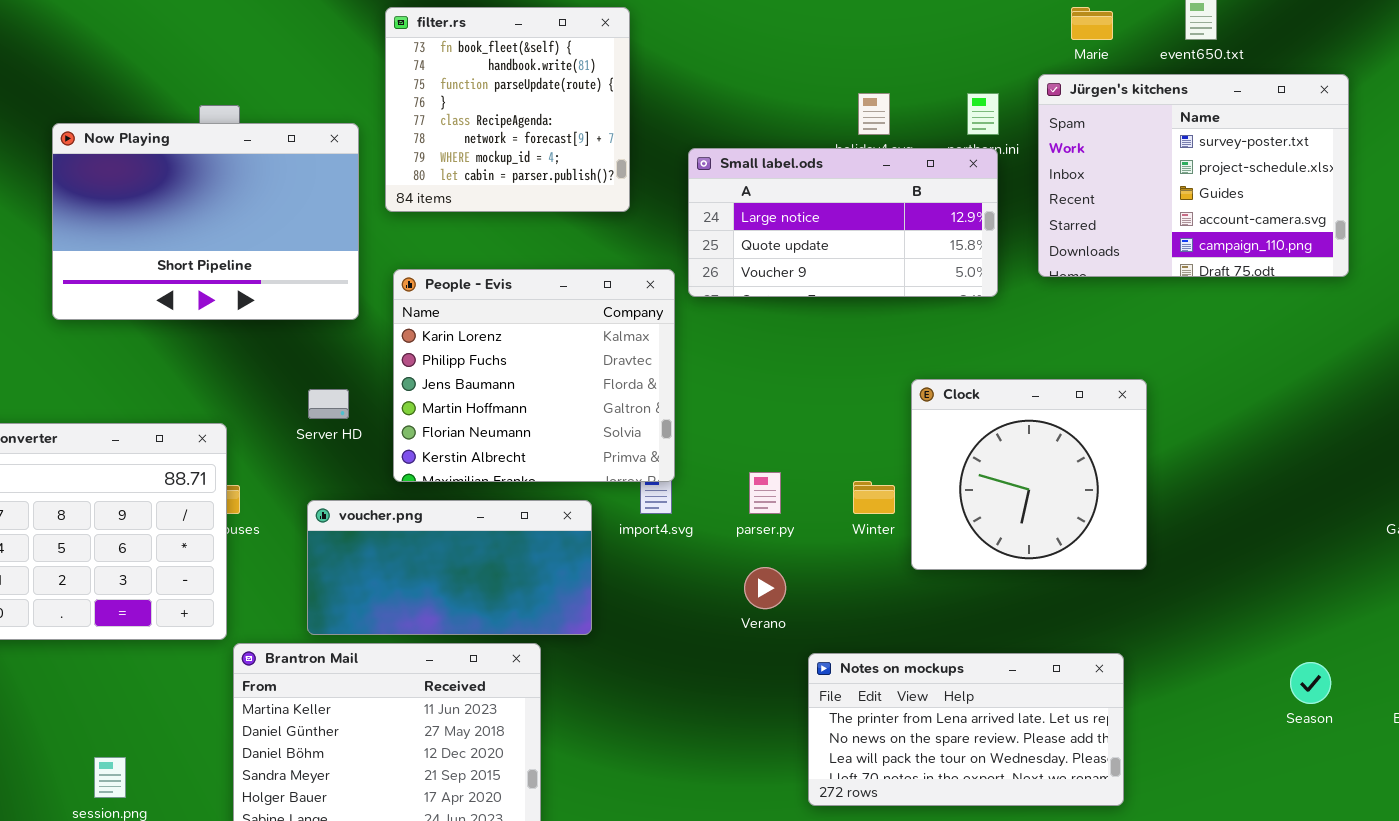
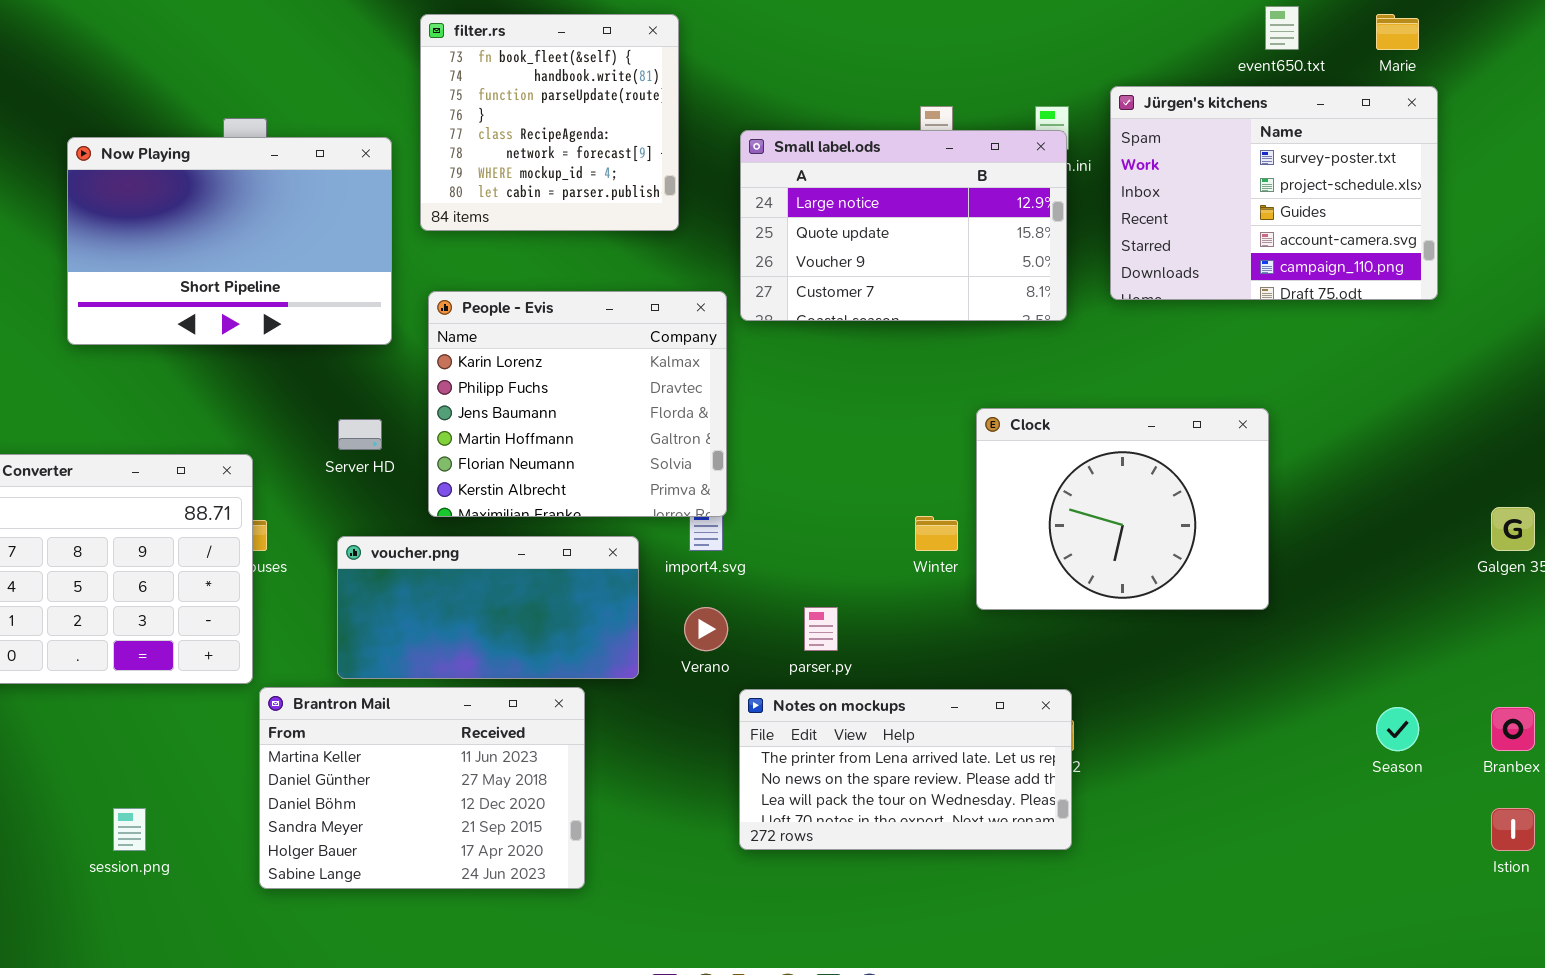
Marie: [1071,7,1113,40] -> [1376,14,1419,50], moved
Small label.ods: [688,148,998,297] -> [740,130,1067,321], resized
Clock: [911,379,1147,570] -> [976,408,1269,610], resized
parser.py: [749,472,781,514] -> [804,607,838,651], moved
Verano: [744,567,786,609] -> [684,607,728,651], moved
Notes on mockups: [808,653,1124,806] -> [739,689,1072,850], moved

